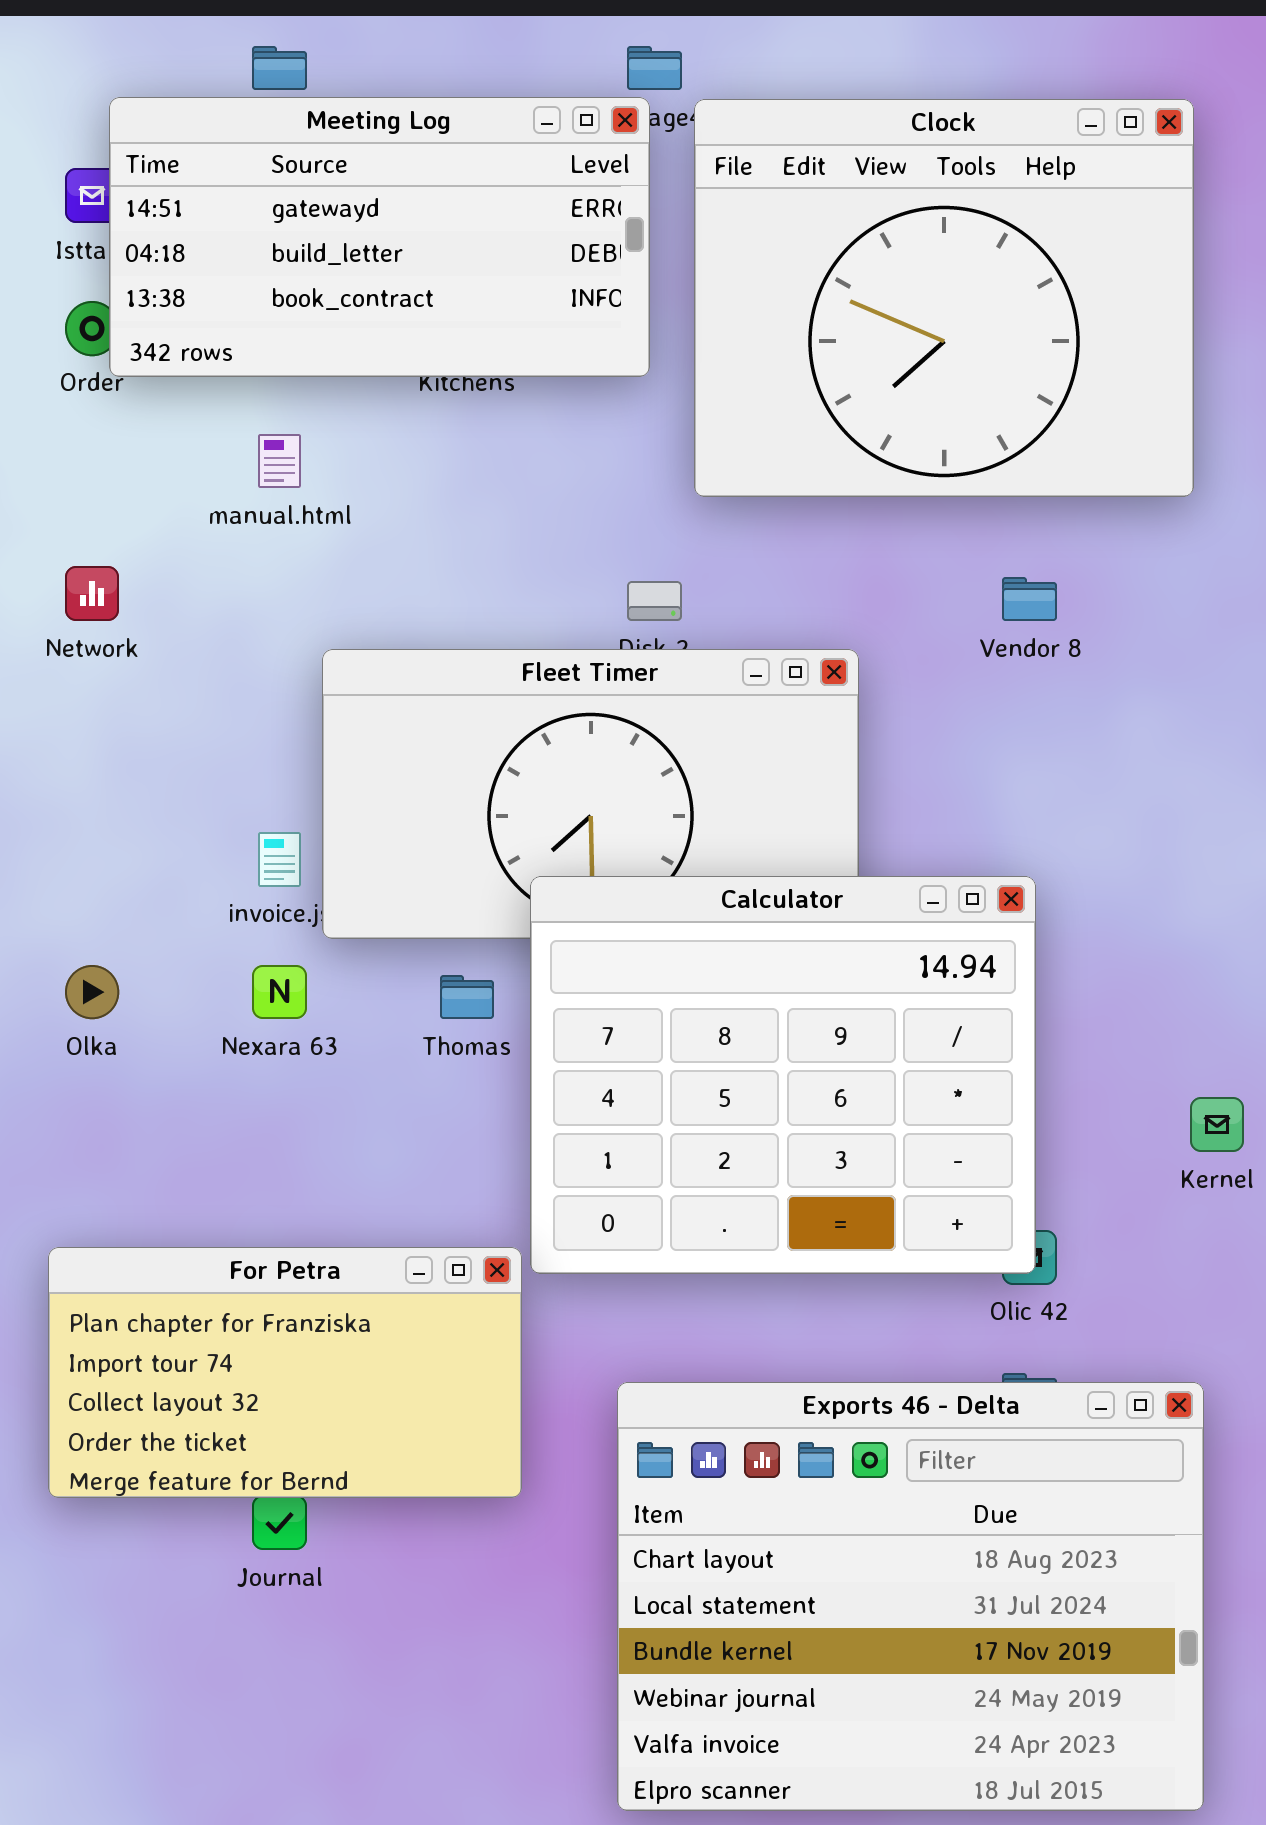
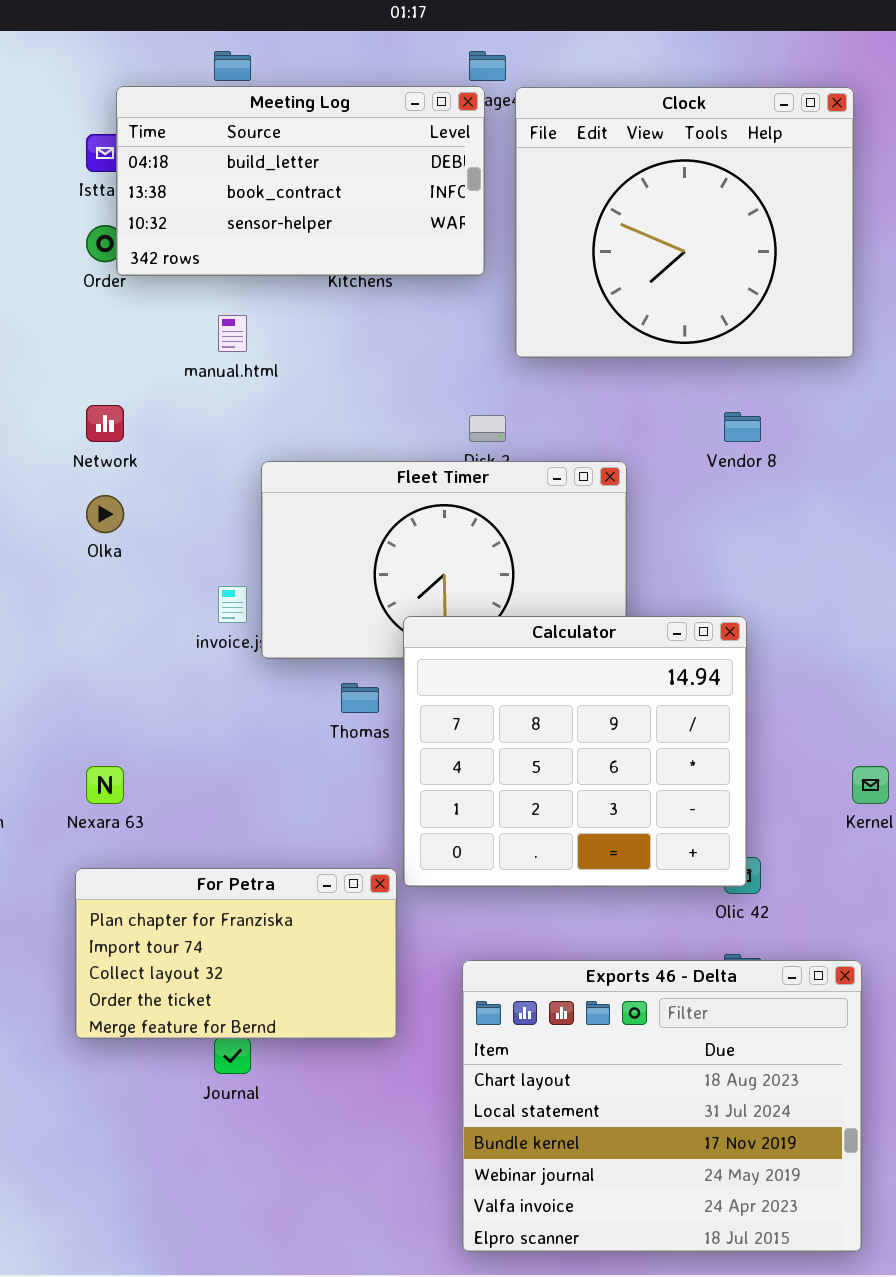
Meeting Log: [109,97,650,377] -> [116,86,485,276], scrolled down 1 row
Olka: [65,965,119,1019] -> [86,495,124,533], moved
Nexara 63: [252,965,307,1019] -> [86,766,124,804], moved

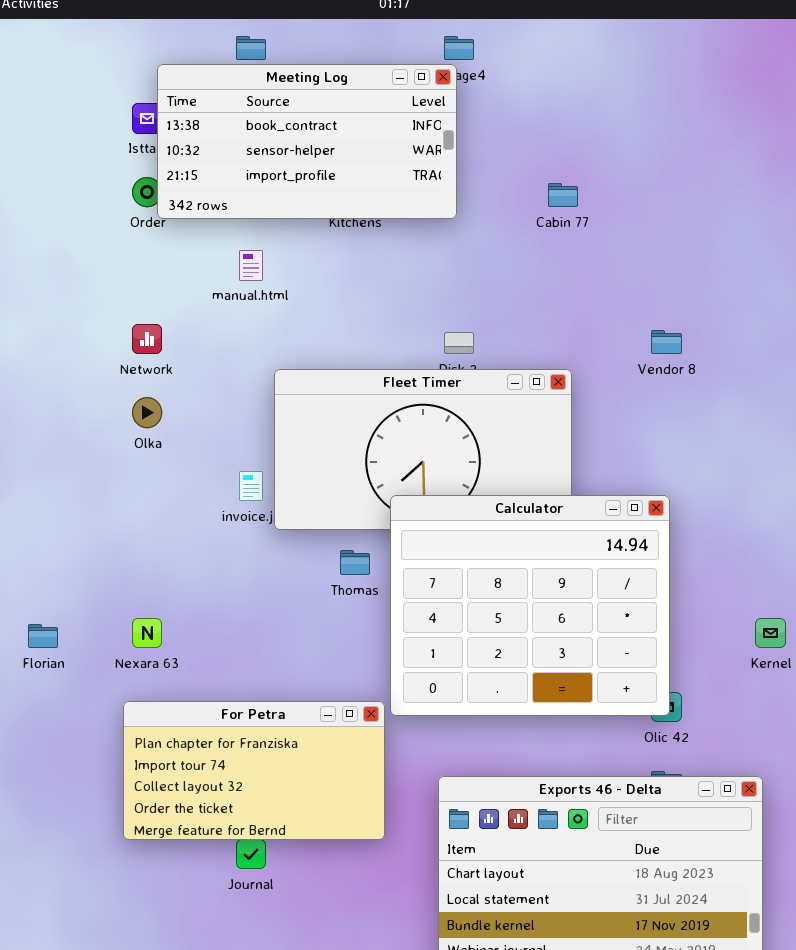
Meeting Log: [116,86,485,276] -> [157,64,457,219], scrolled down 1 row
Clock: [515,87,854,358] -> none, closed

